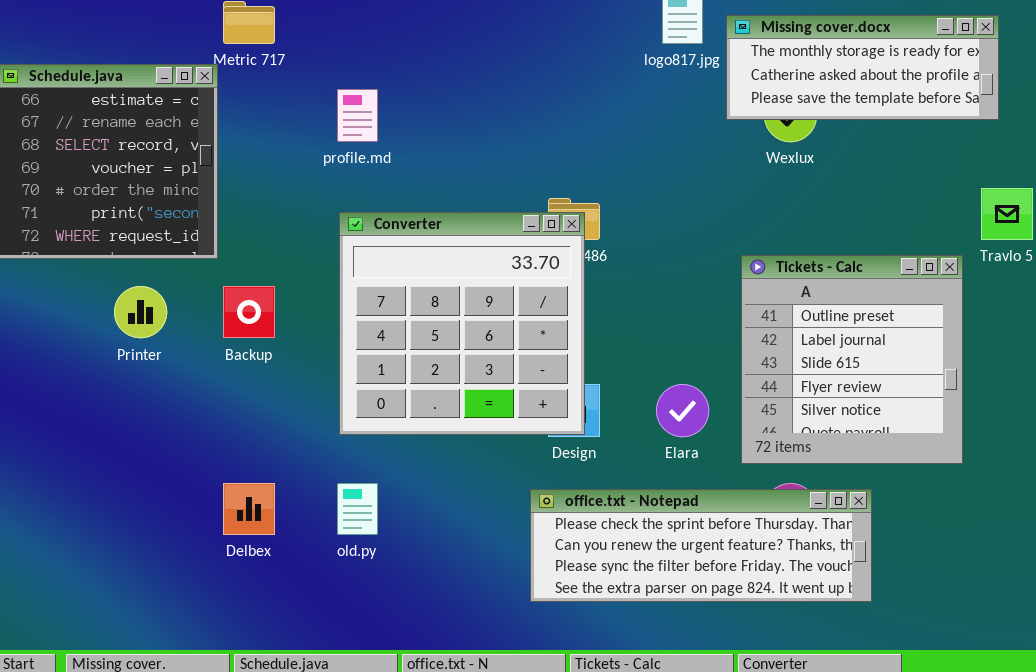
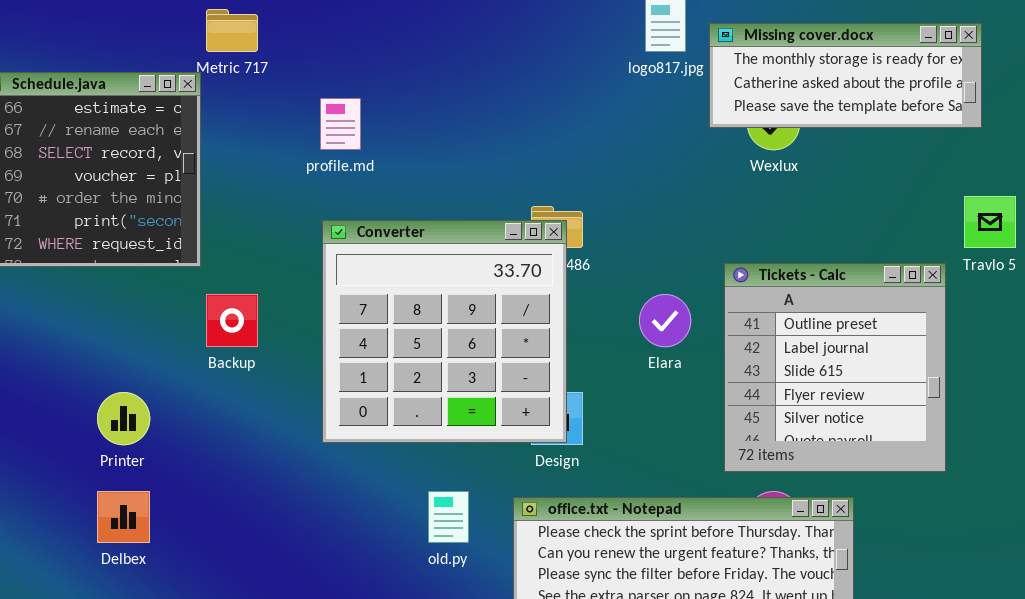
Printer: [114,286,167,338] -> [97,392,150,445], moved
Elara: [656,384,709,437] -> [639,294,691,347], moved
Delbex: [223,483,275,535] -> [97,491,150,543], moved
old.py: [337,483,378,535] -> [428,491,469,543], moved

